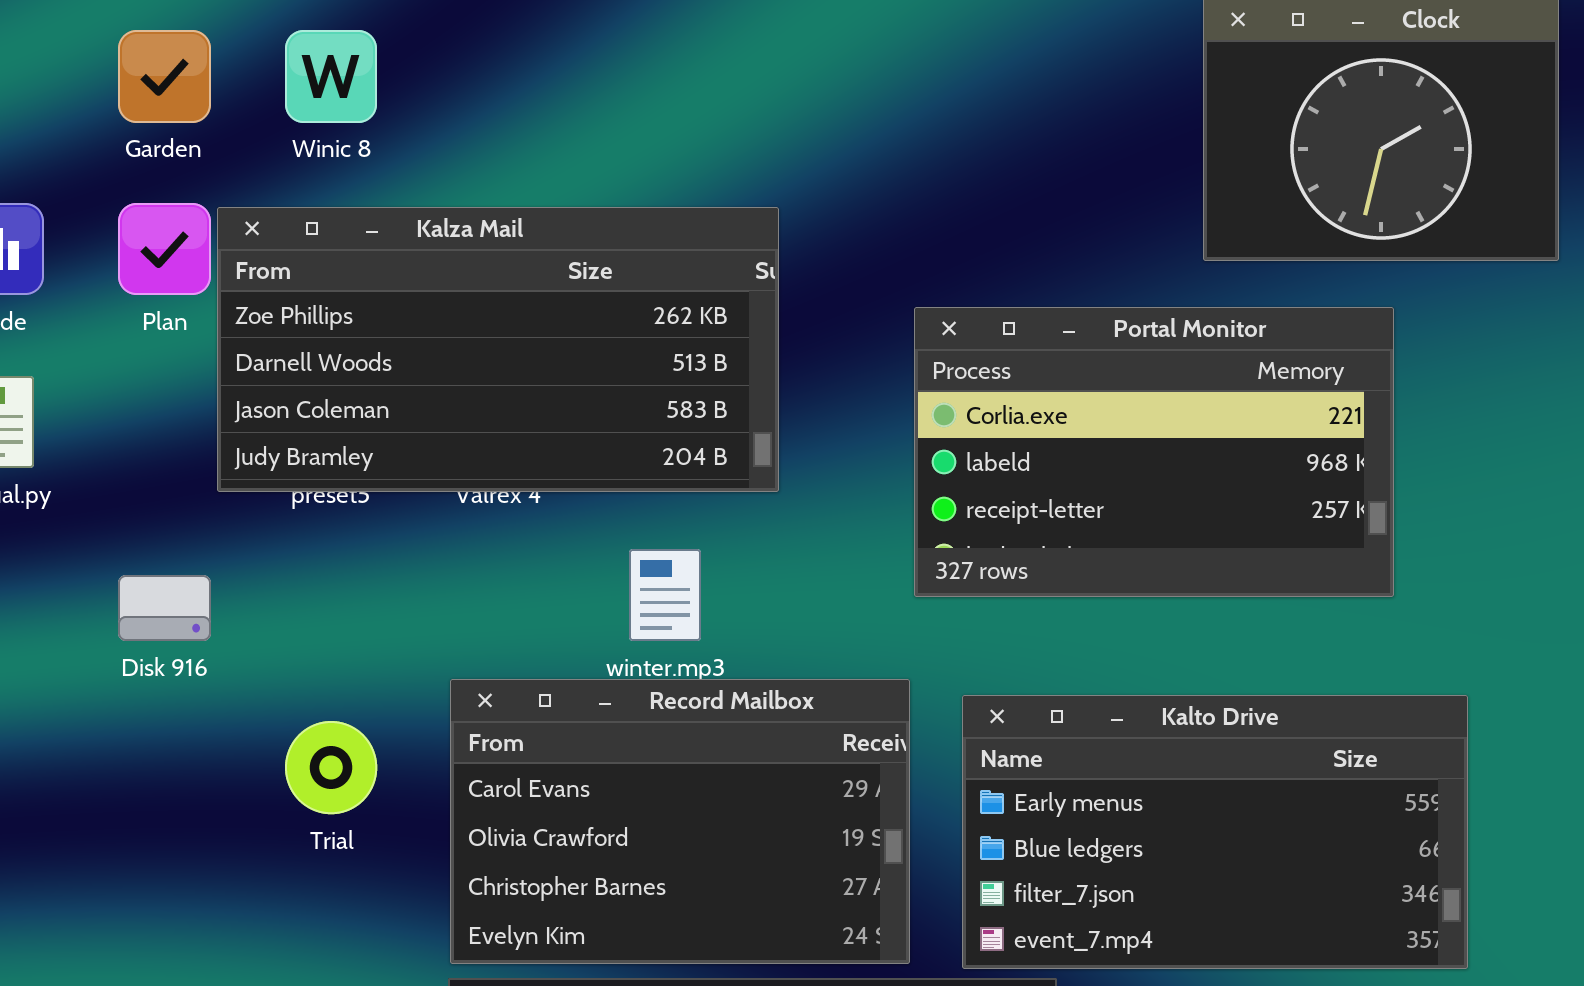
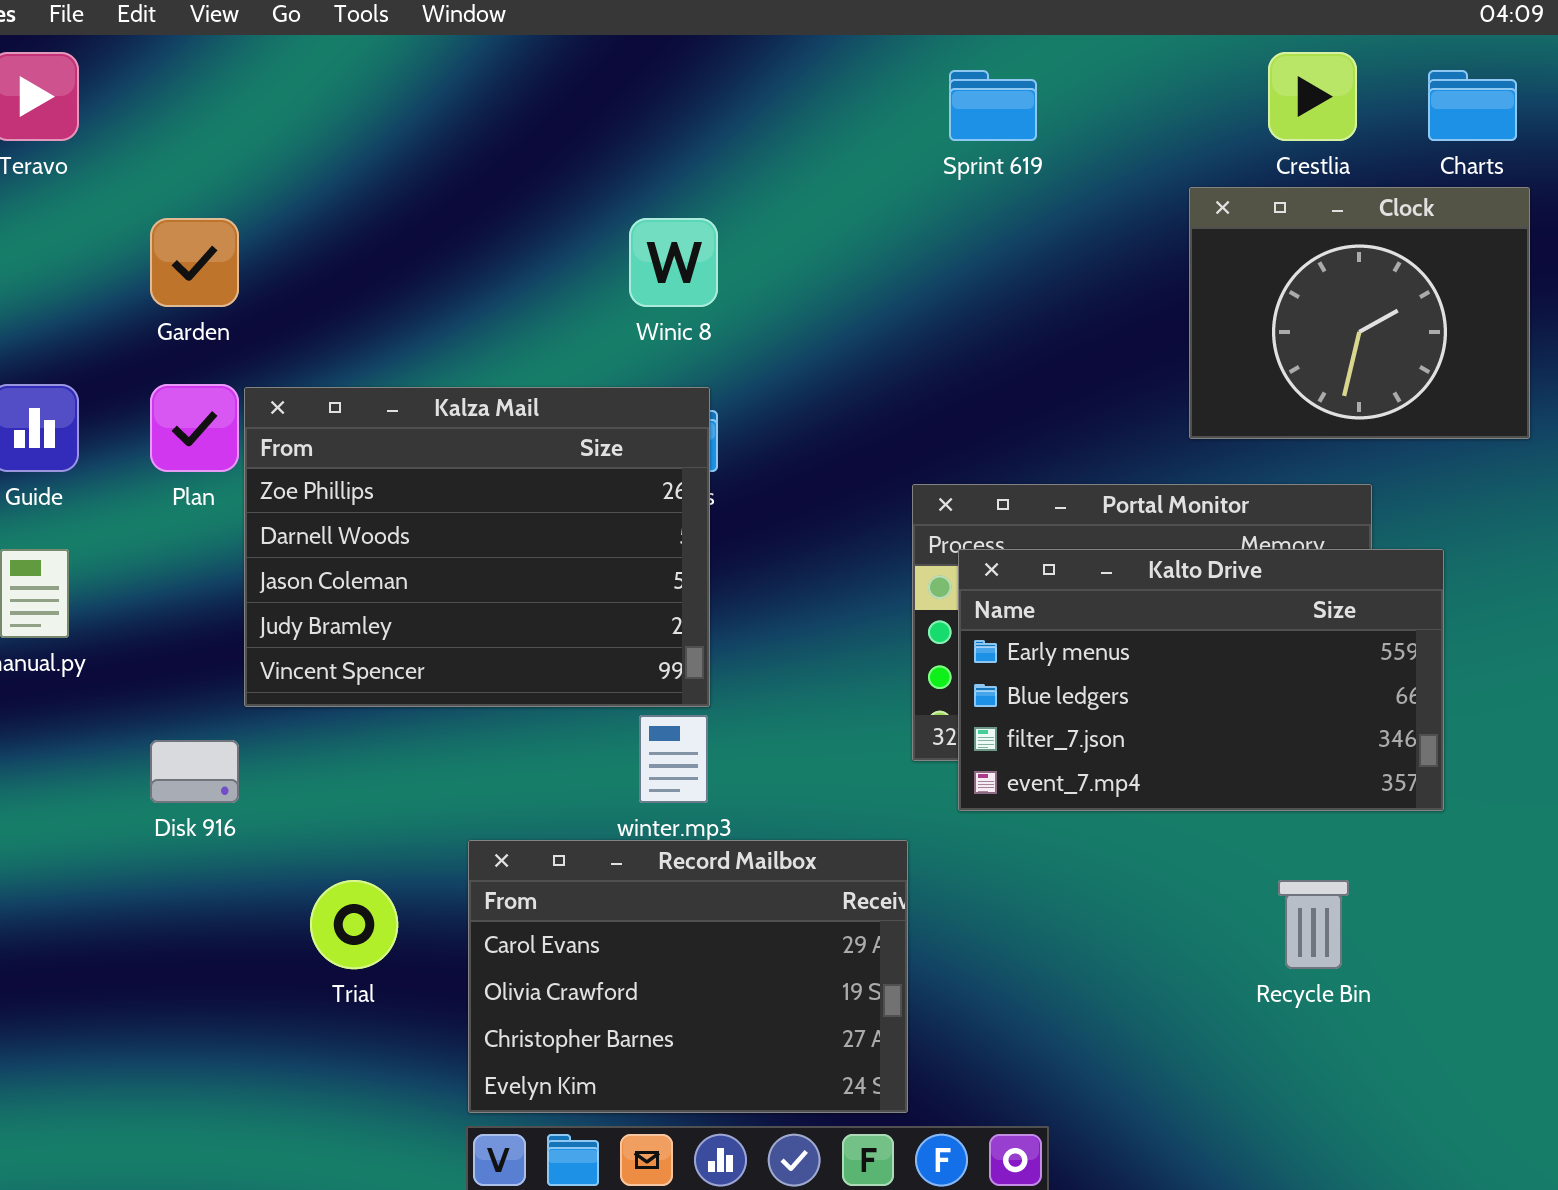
Winic 8: [285,30,377,123] -> [629,218,718,307], moved
Kalza Mail: [217,207,779,492] -> [244,387,710,707], resized
Kalto Drive: [962,695,1468,969] -> [958,549,1444,811], moved

